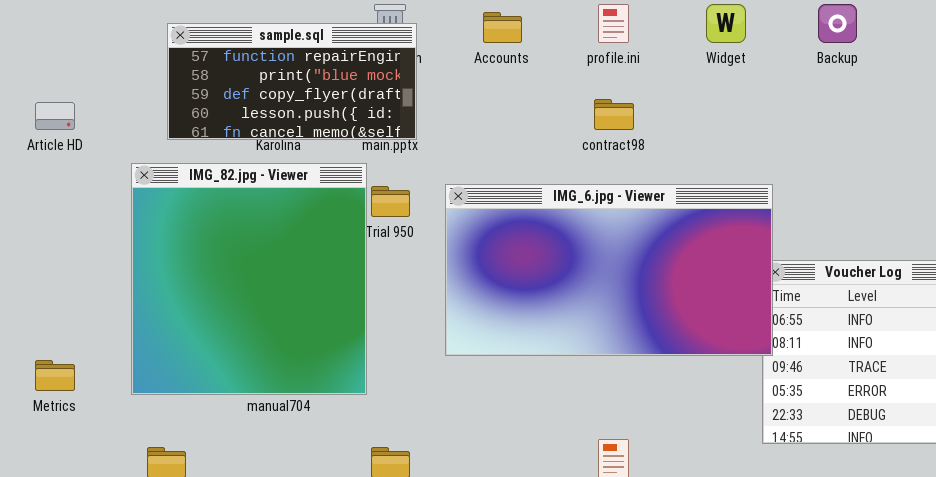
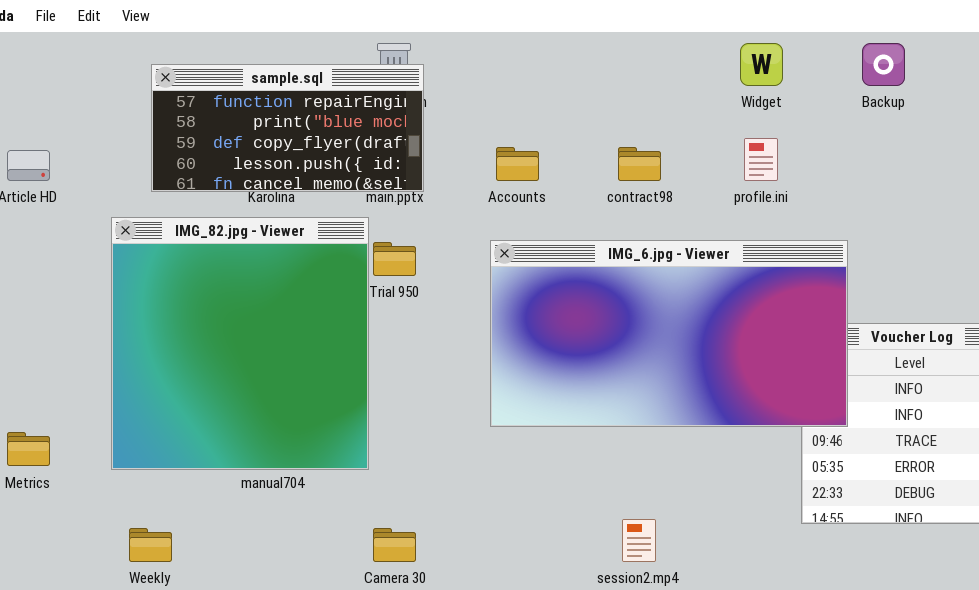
profile.ini: [598,4,629,43] -> [744,138,778,181], moved
Accounts: [483,12,522,43] -> [496,147,539,181], moved
IMG_6.jpg - Viewer: [445,184,773,356] -> [490,240,848,427], moved

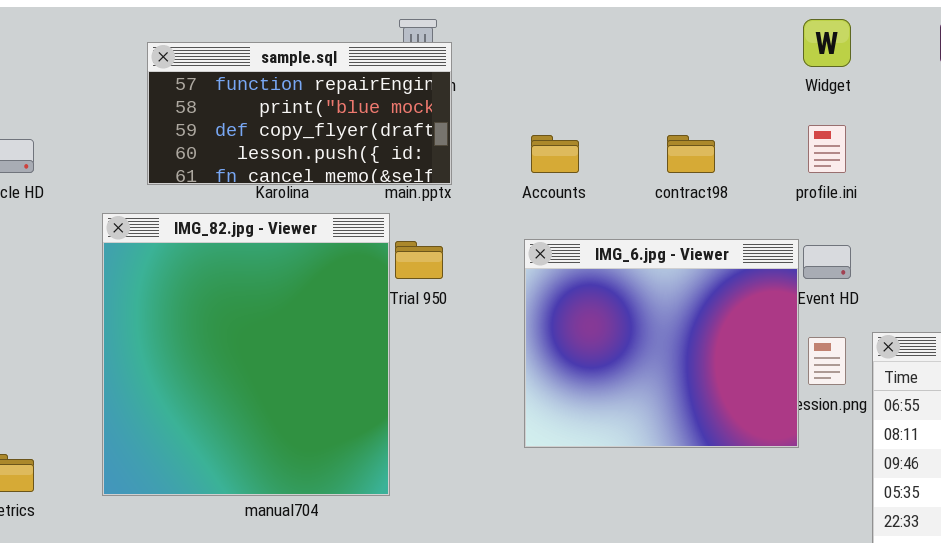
IMG_6.jpg - Viewer: [490,240,848,427] -> [524,239,799,448], resized

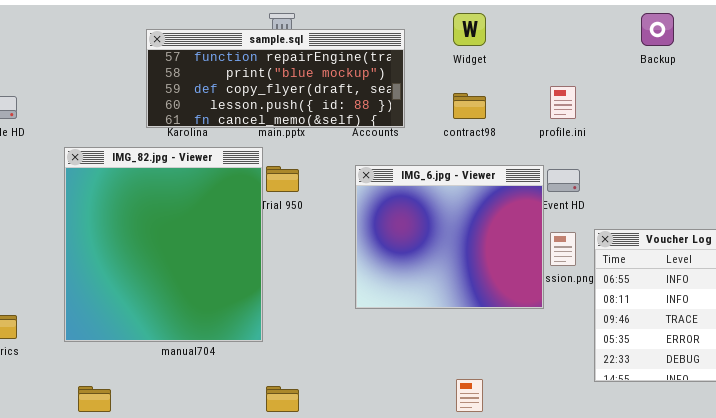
Widget: [803,19,851,67] -> [453,13,486,46], moved
sample.sql: [147,42,452,185] -> [146,29,405,128], moved, resized

